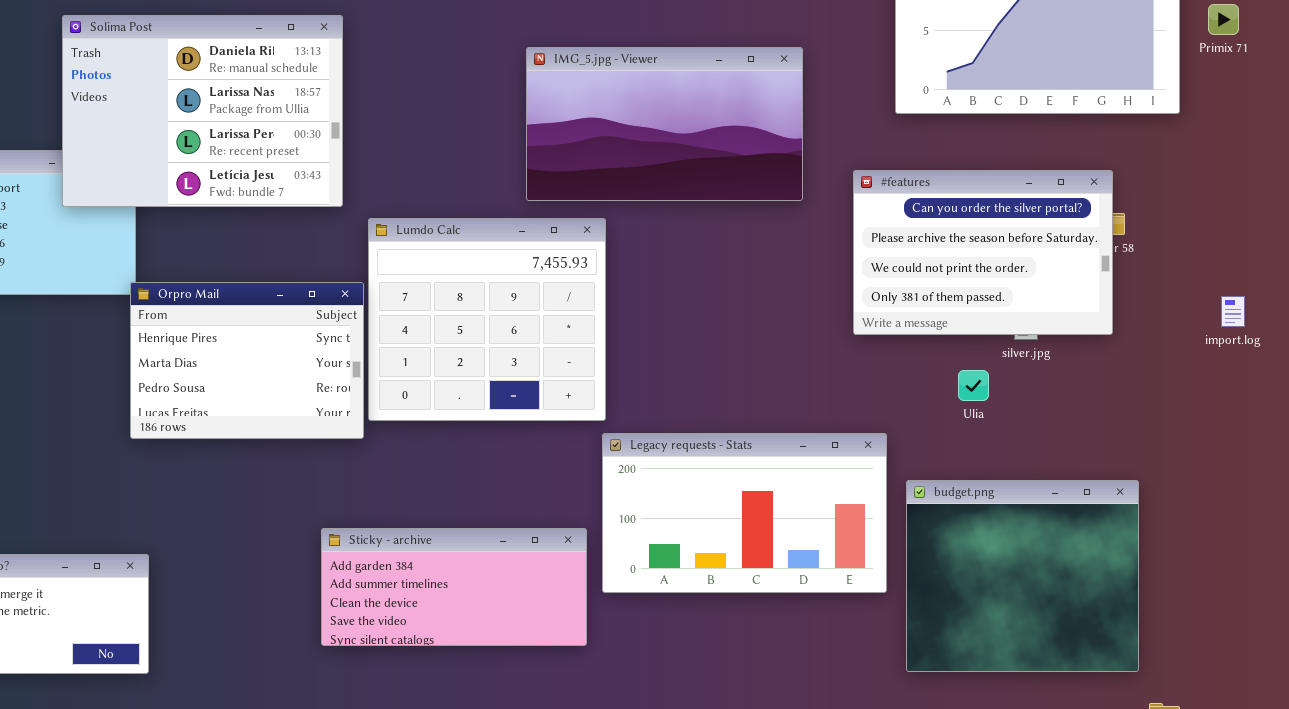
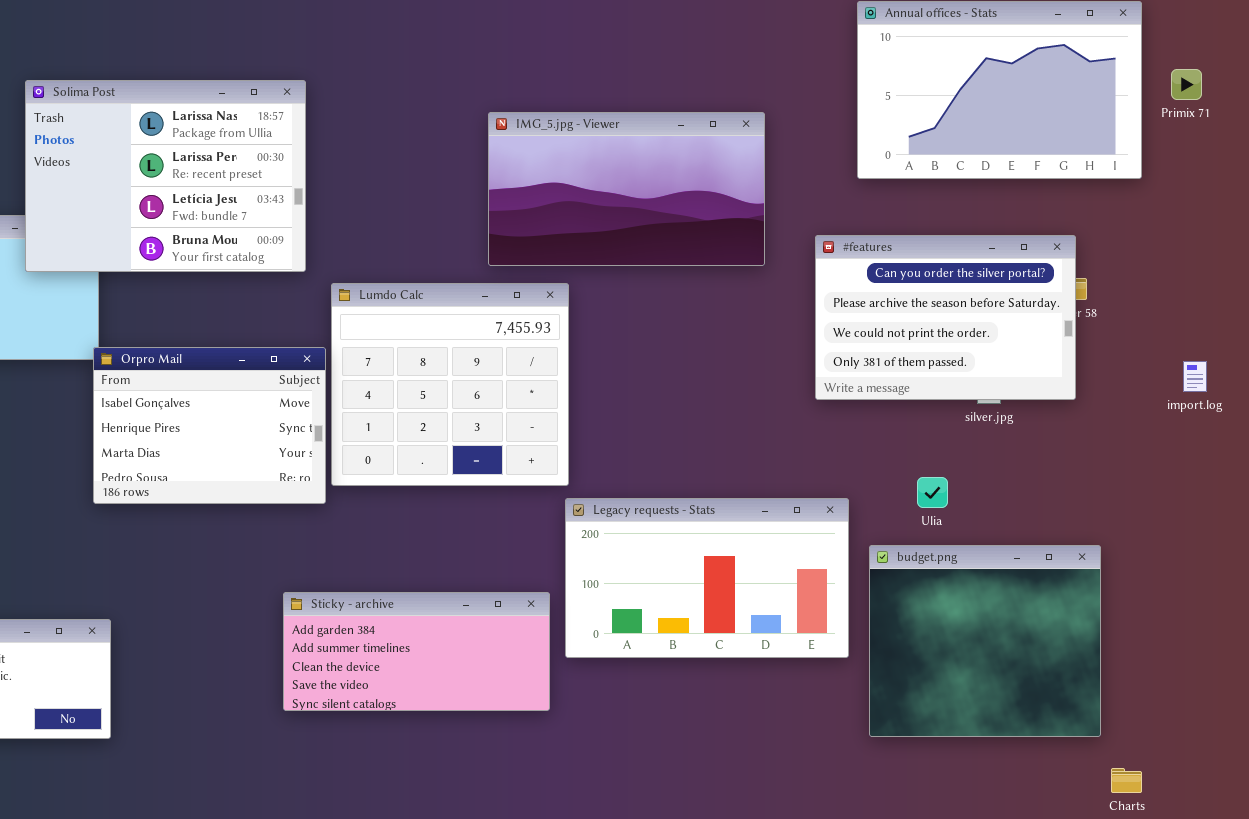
Solima Post: [62,15,343,207] -> [25,80,306,272], scrolled down 1 row
Orpro Mail: [130,282,364,439] -> [93,347,326,504], scrolled up 1 row
Ulia: [958,370,989,401] -> [917,477,948,508], moved

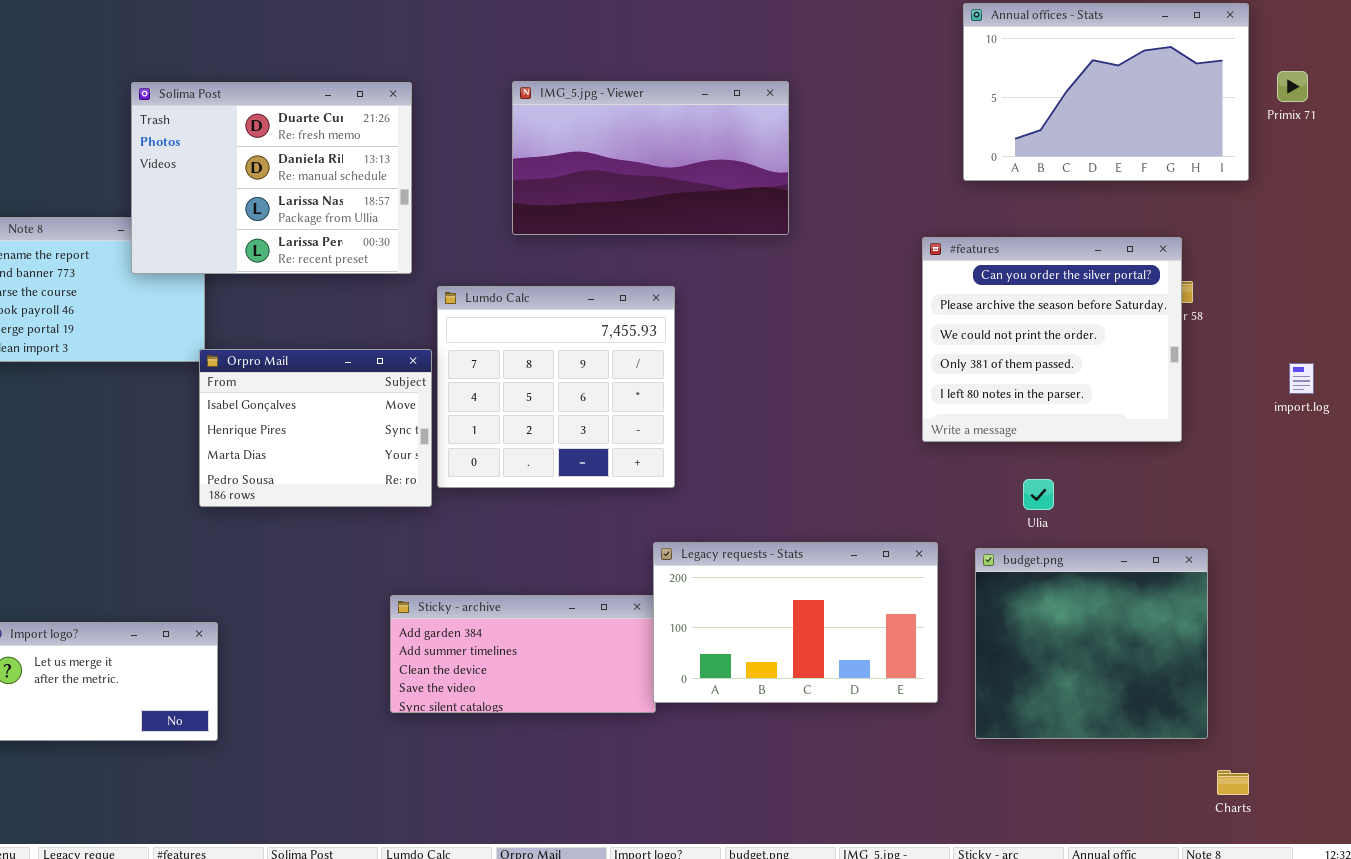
Solima Post: [25,80,306,272] -> [131,82,412,274], scrolled up 2 rows
IMG_5.jpg - Viewer: [488,112,765,266] -> [512,81,789,235], moved
#features: [815,235,1076,400] -> [922,237,1182,442], resized
Legacy requests - Stats: [565,498,849,658] -> [653,542,938,703], moved

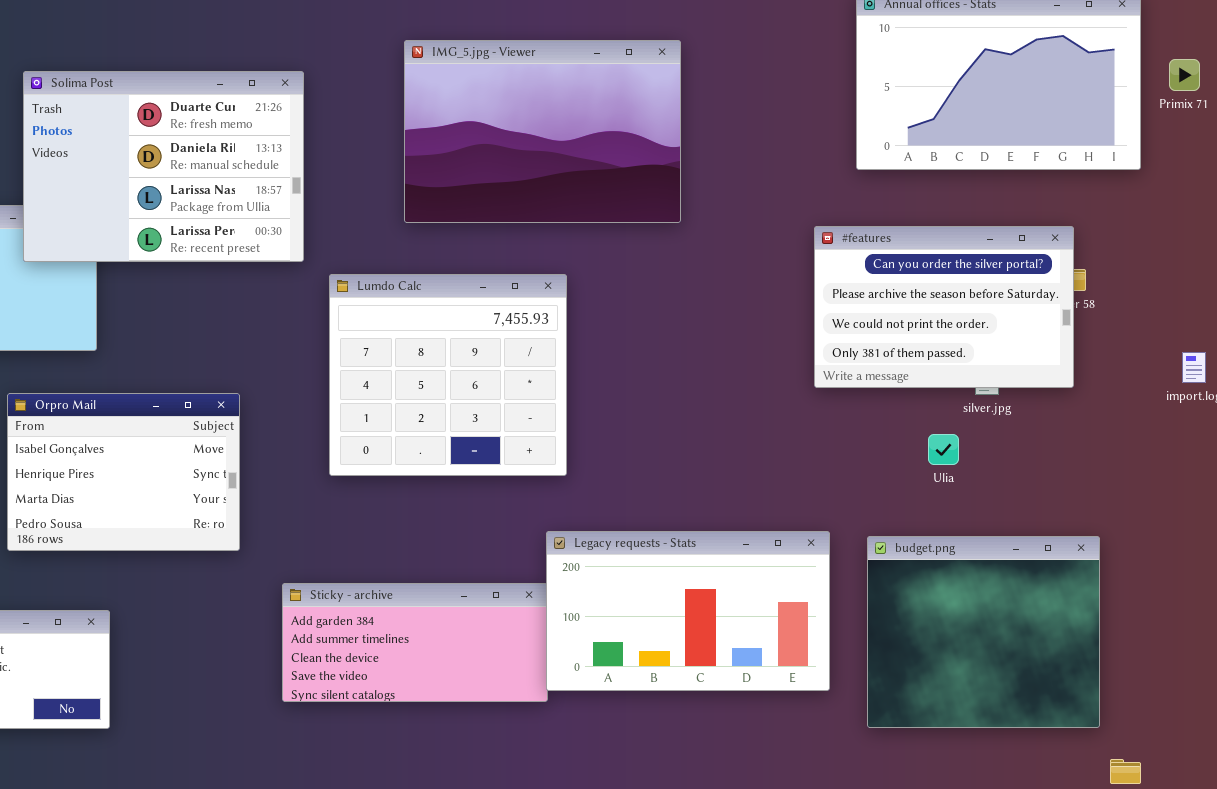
IMG_5.jpg - Viewer: [512,81,789,235] -> [404,40,681,223], resized
#features: [922,237,1182,442] -> [814,226,1074,388], resized
Orpro Mail: [199,349,432,507] -> [7,393,240,551], moved
Ulia: [1023,479,1054,510] -> [928,434,959,465], moved

